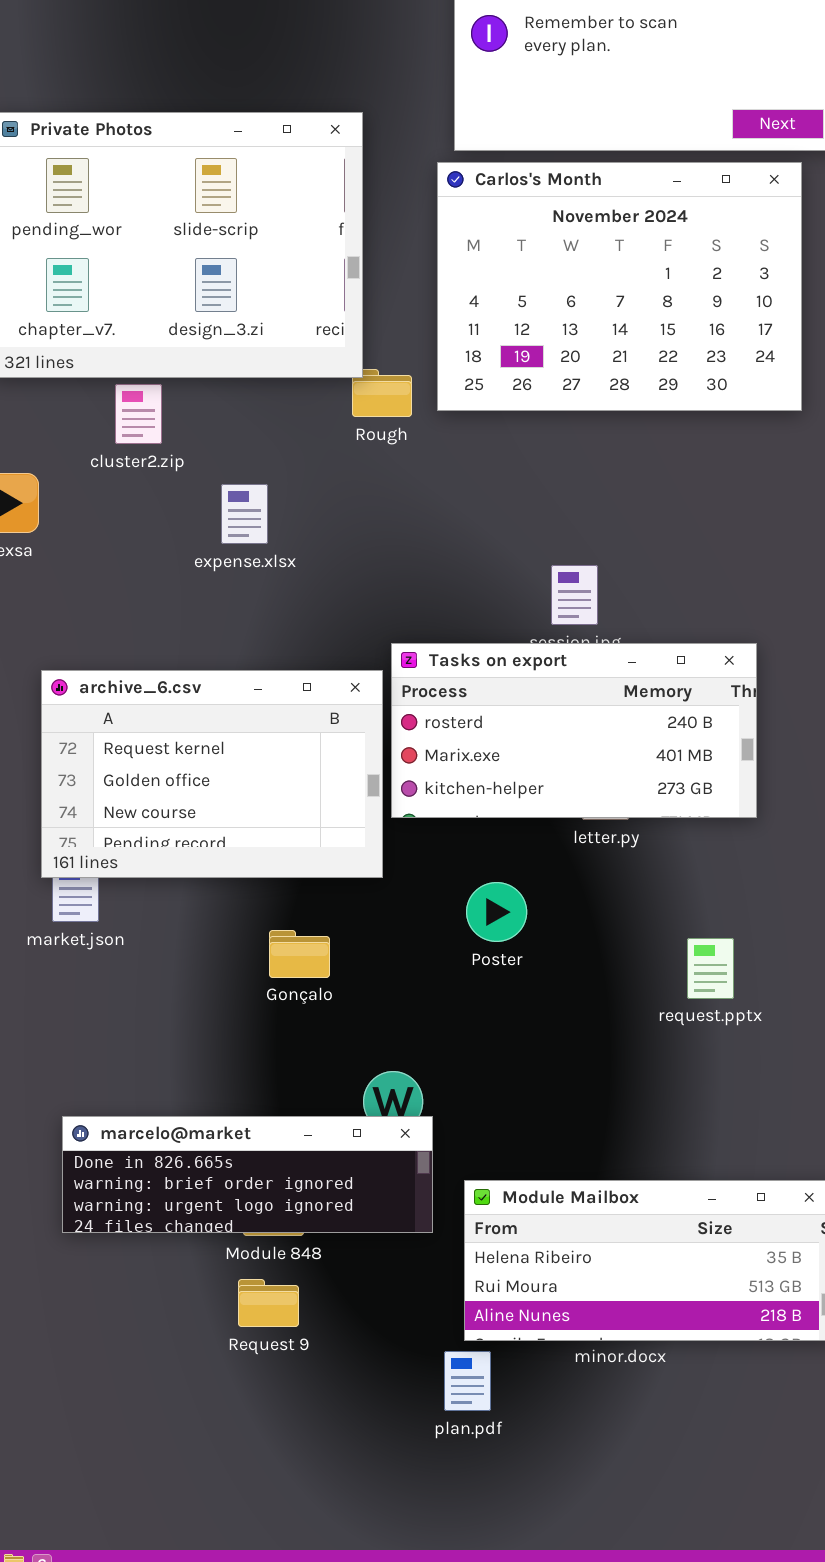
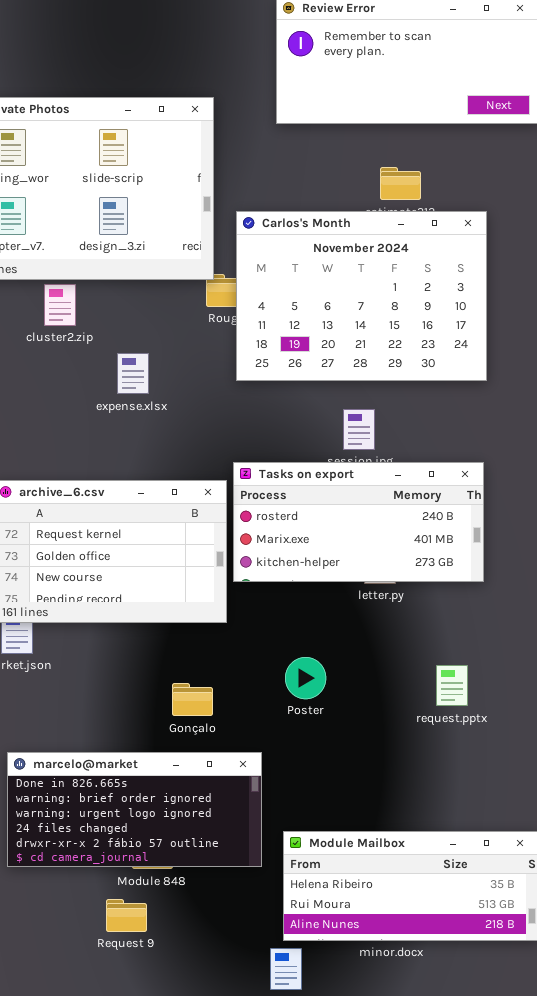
Carlos's Month: [437,162,802,411] -> [236,211,487,381], moved
Poster: [466,882,527,942] -> [285,657,326,699], moved
Gonçalo: [269,930,330,978] -> [172,683,213,716], moved
marcelo@market: [62,1116,433,1233] -> [7,752,262,867], resized
Request 9: [238,1279,299,1327] -> [106,899,147,932], moved

